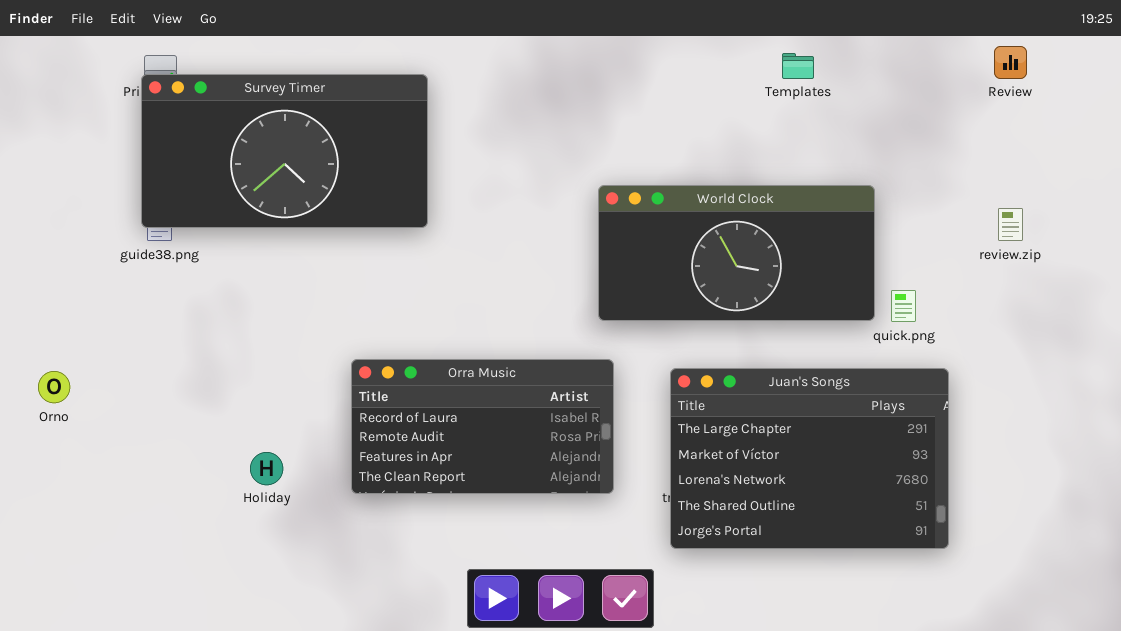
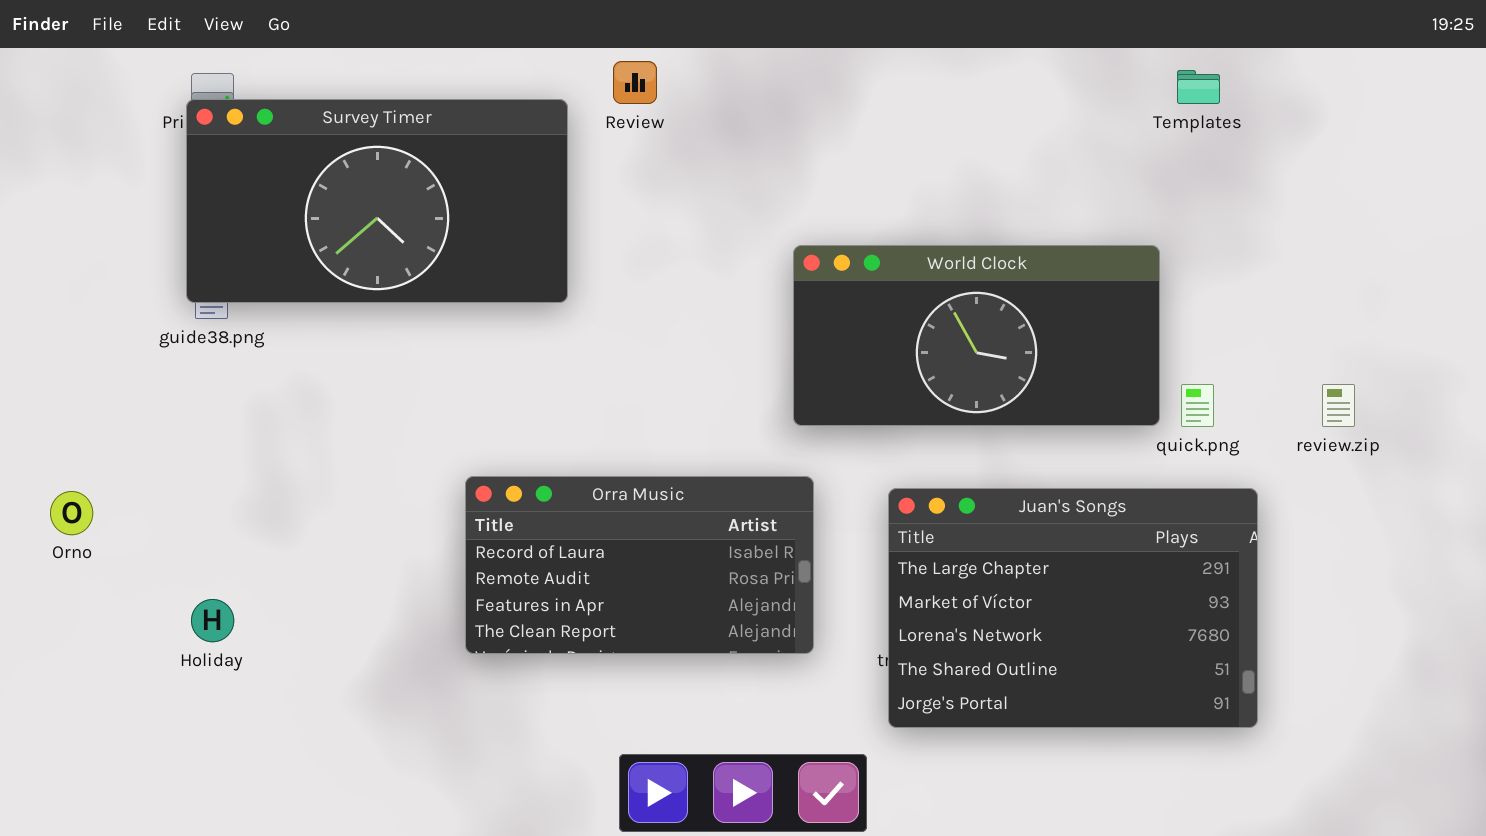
Review: [994,46,1027,79] -> [613,61,657,104], moved
Templates: [782,53,814,79] -> [1177,70,1220,104], moved
review.zip: [998,208,1023,241] -> [1322,384,1355,427], moved
Holiday: [250,452,283,485] -> [191,599,234,642], moved

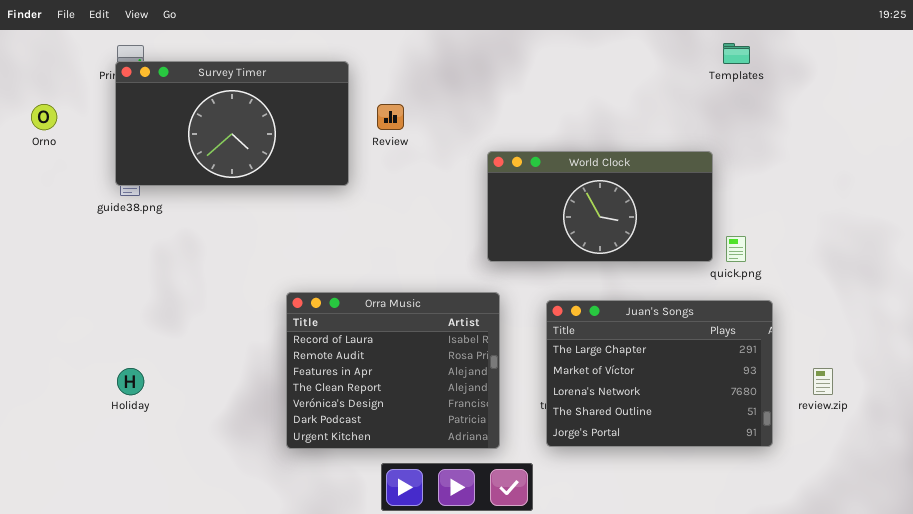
Review: [613,61,657,104] -> [377,104,404,130], moved
review.zip: [1322,384,1355,427] -> [813,368,833,395], moved
Orra Music: [465,476,814,654] -> [286,292,500,449], resized
Orno: [50,491,93,535] -> [31,104,57,130], moved

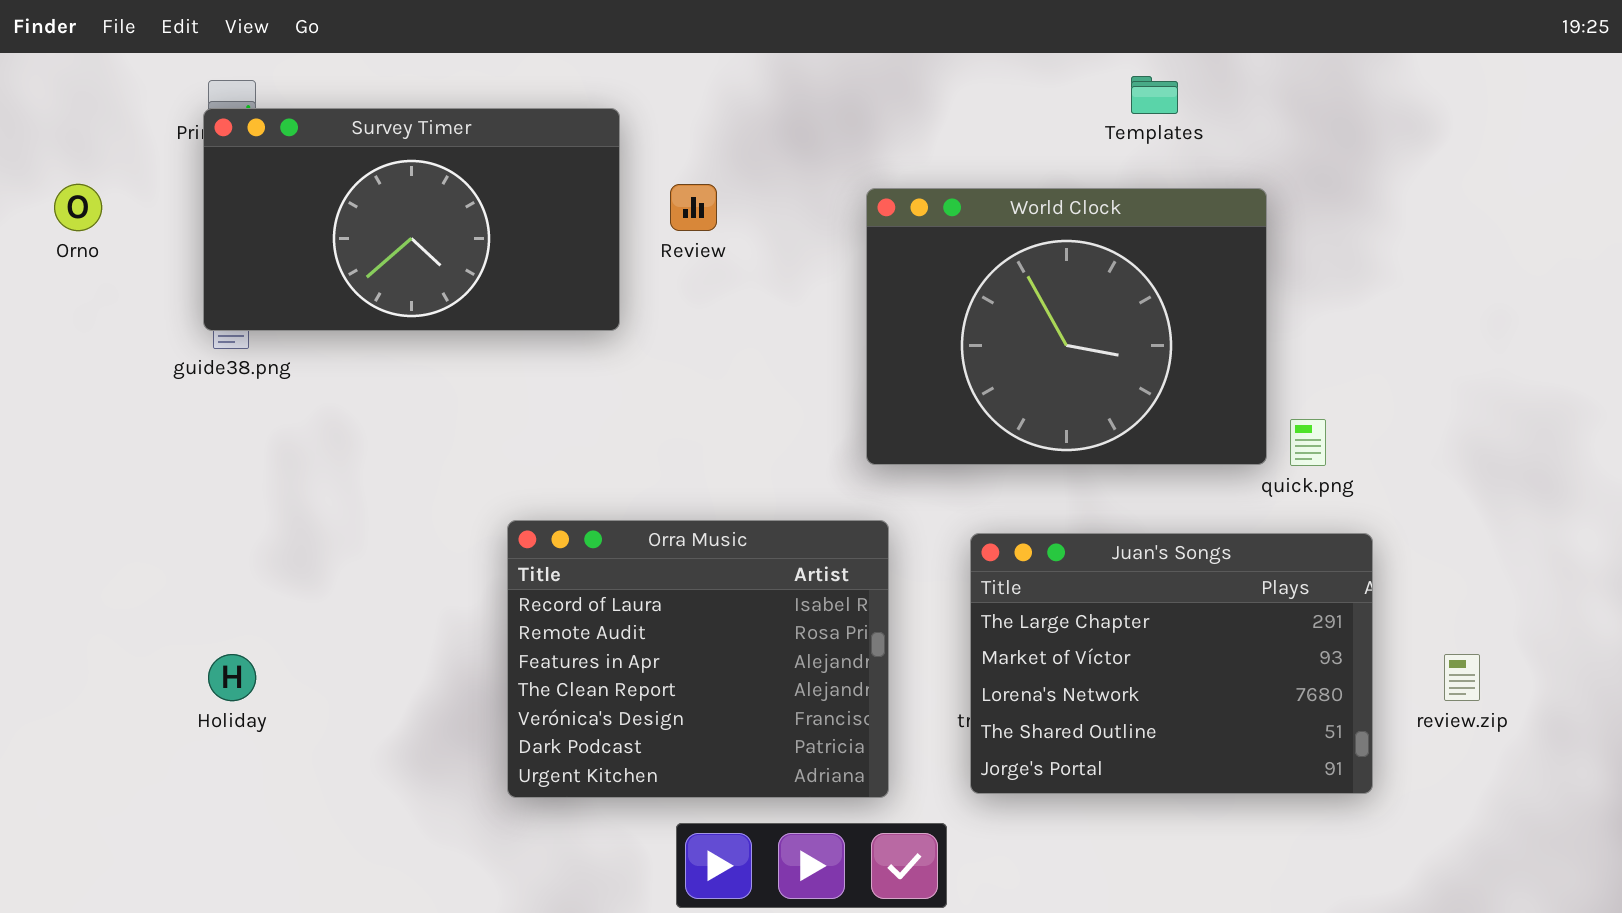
Templates: [723,43,750,64] -> [1131,76,1178,114], moved
World Clock: [487,151,713,262] -> [866,188,1267,465], resized

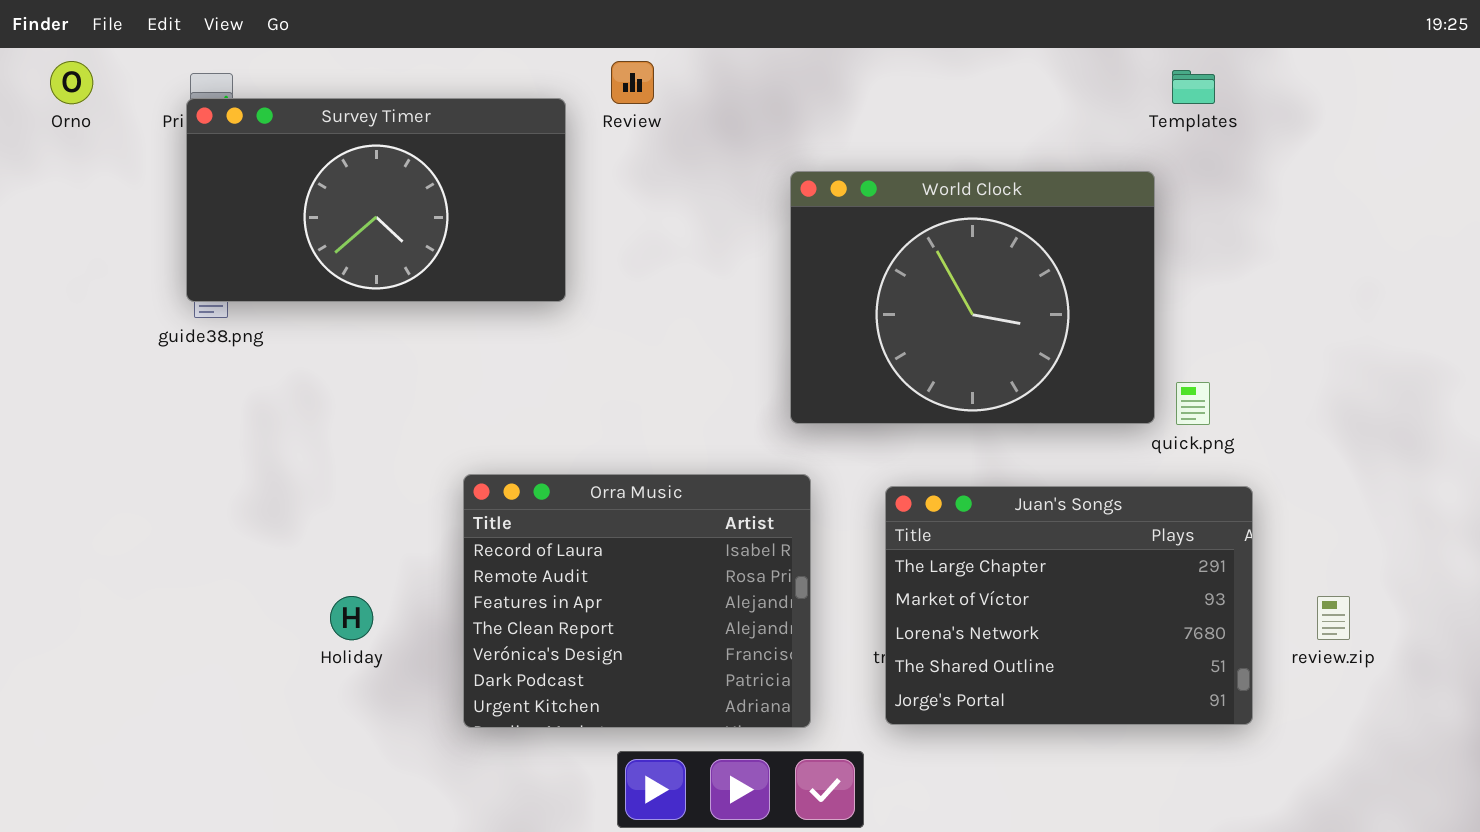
Templates: [1131,76,1178,114] -> [1172,70,1215,104], moved
Orno: [54,184,102,231] -> [50,61,93,104], moved
Review: [670,184,717,231] -> [611,61,654,104], moved
Holiday: [208,654,256,701] -> [330,596,373,640], moved

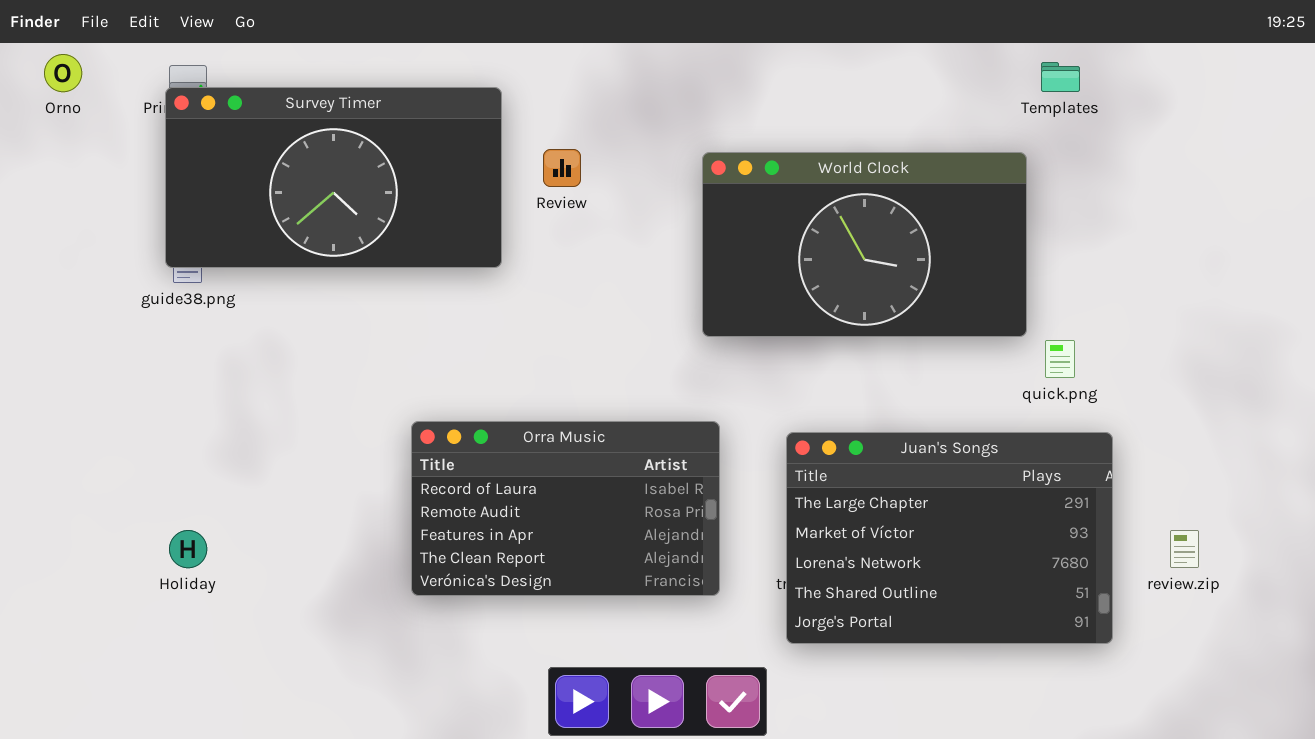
Review: [611,61,654,104] -> [543,149,581,187], moved
World Clock: [790,171,1155,424] -> [702,152,1027,337], resized
Orra Music: [463,474,811,728] -> [411,421,720,596], resized
Holiday: [330,596,373,640] -> [169,530,207,568], moved

